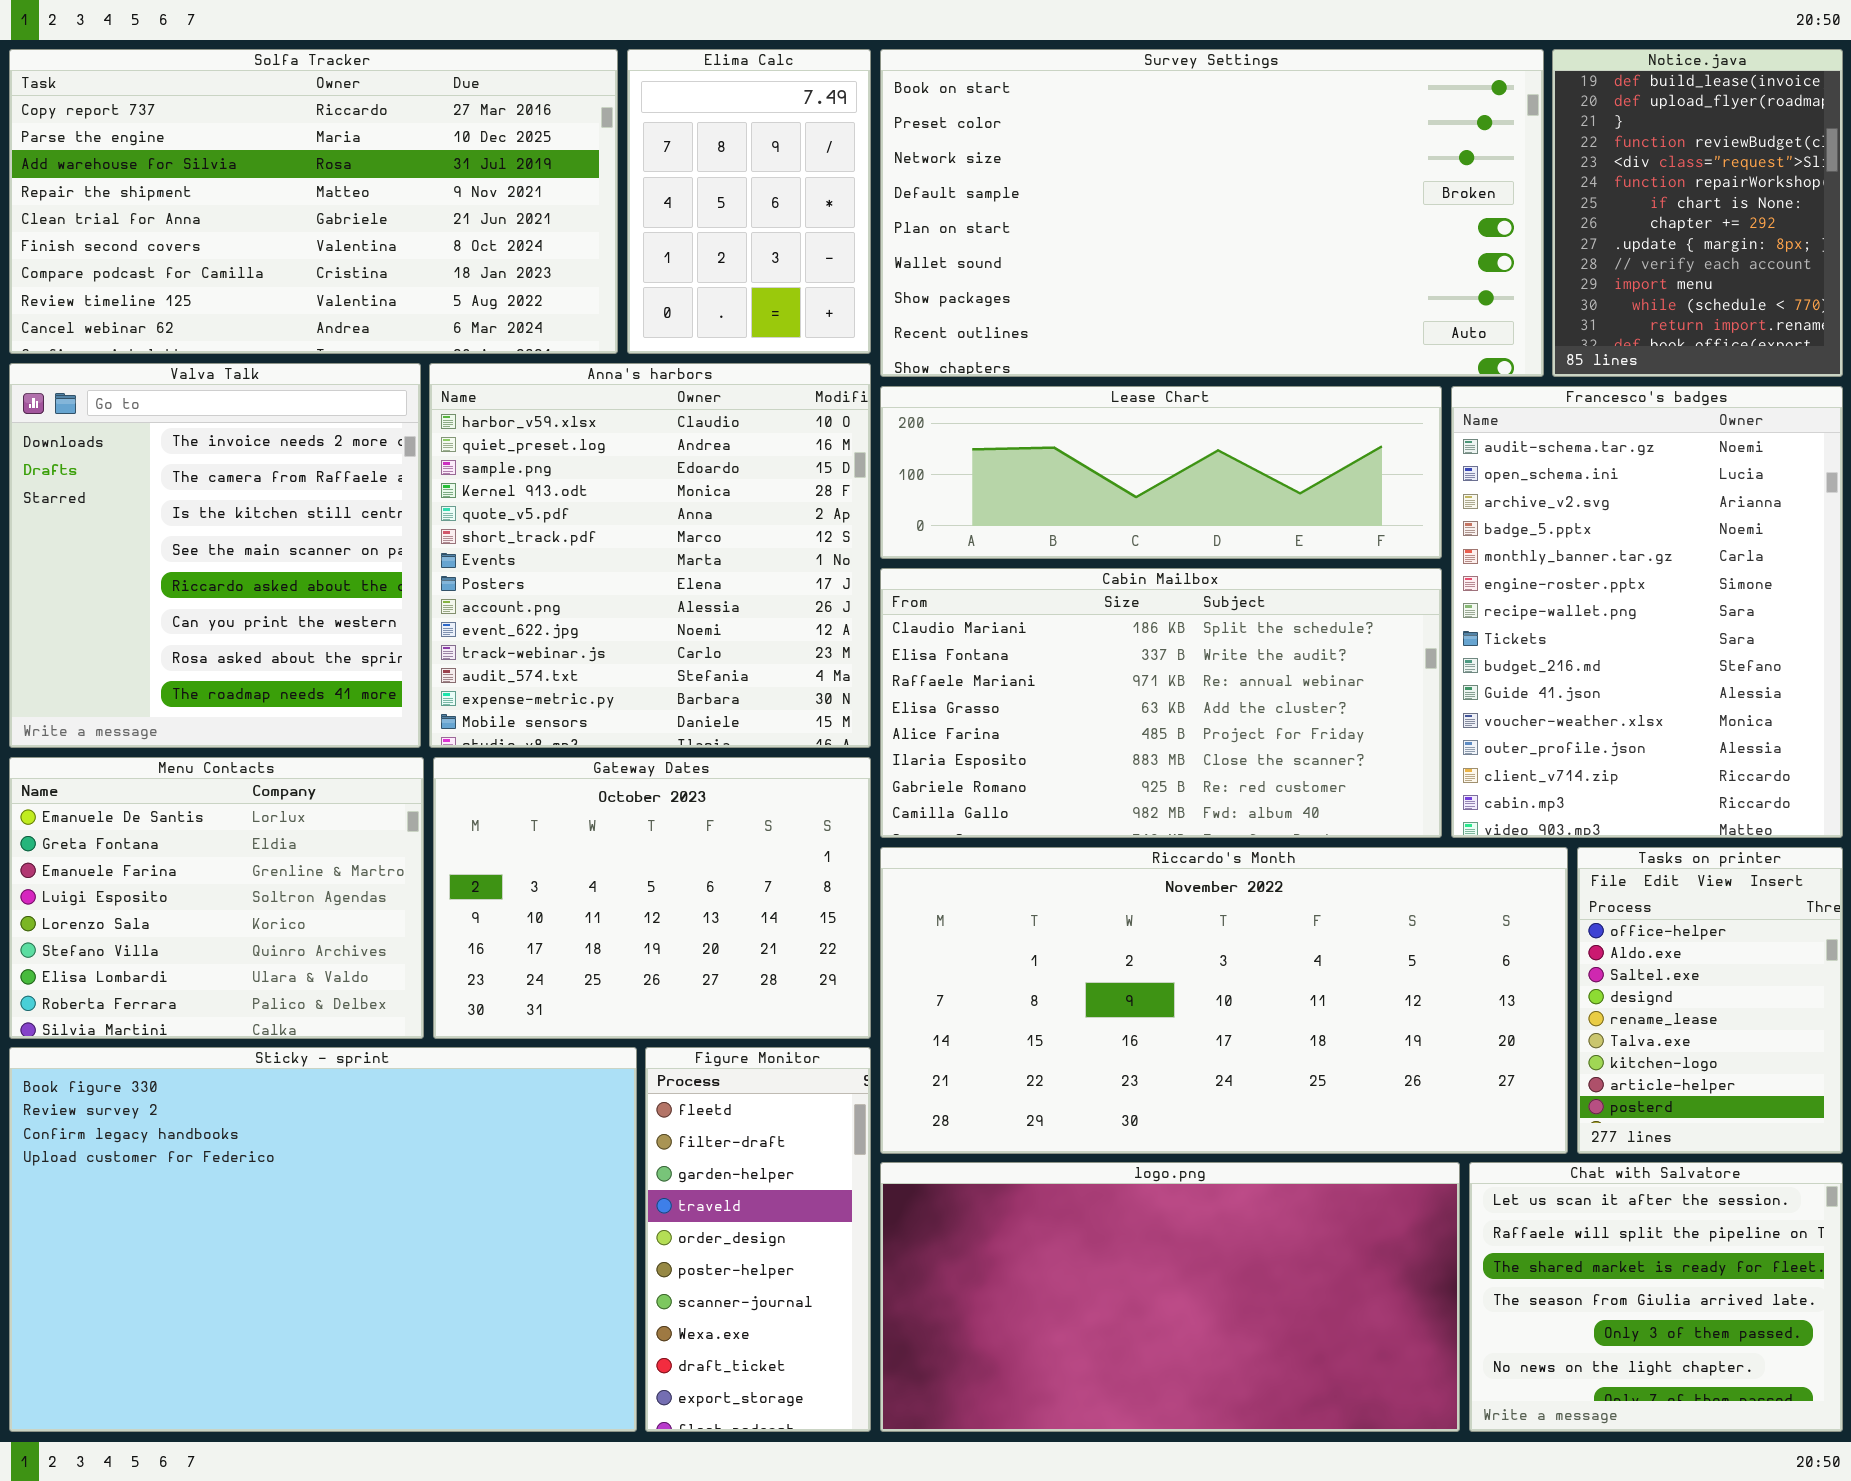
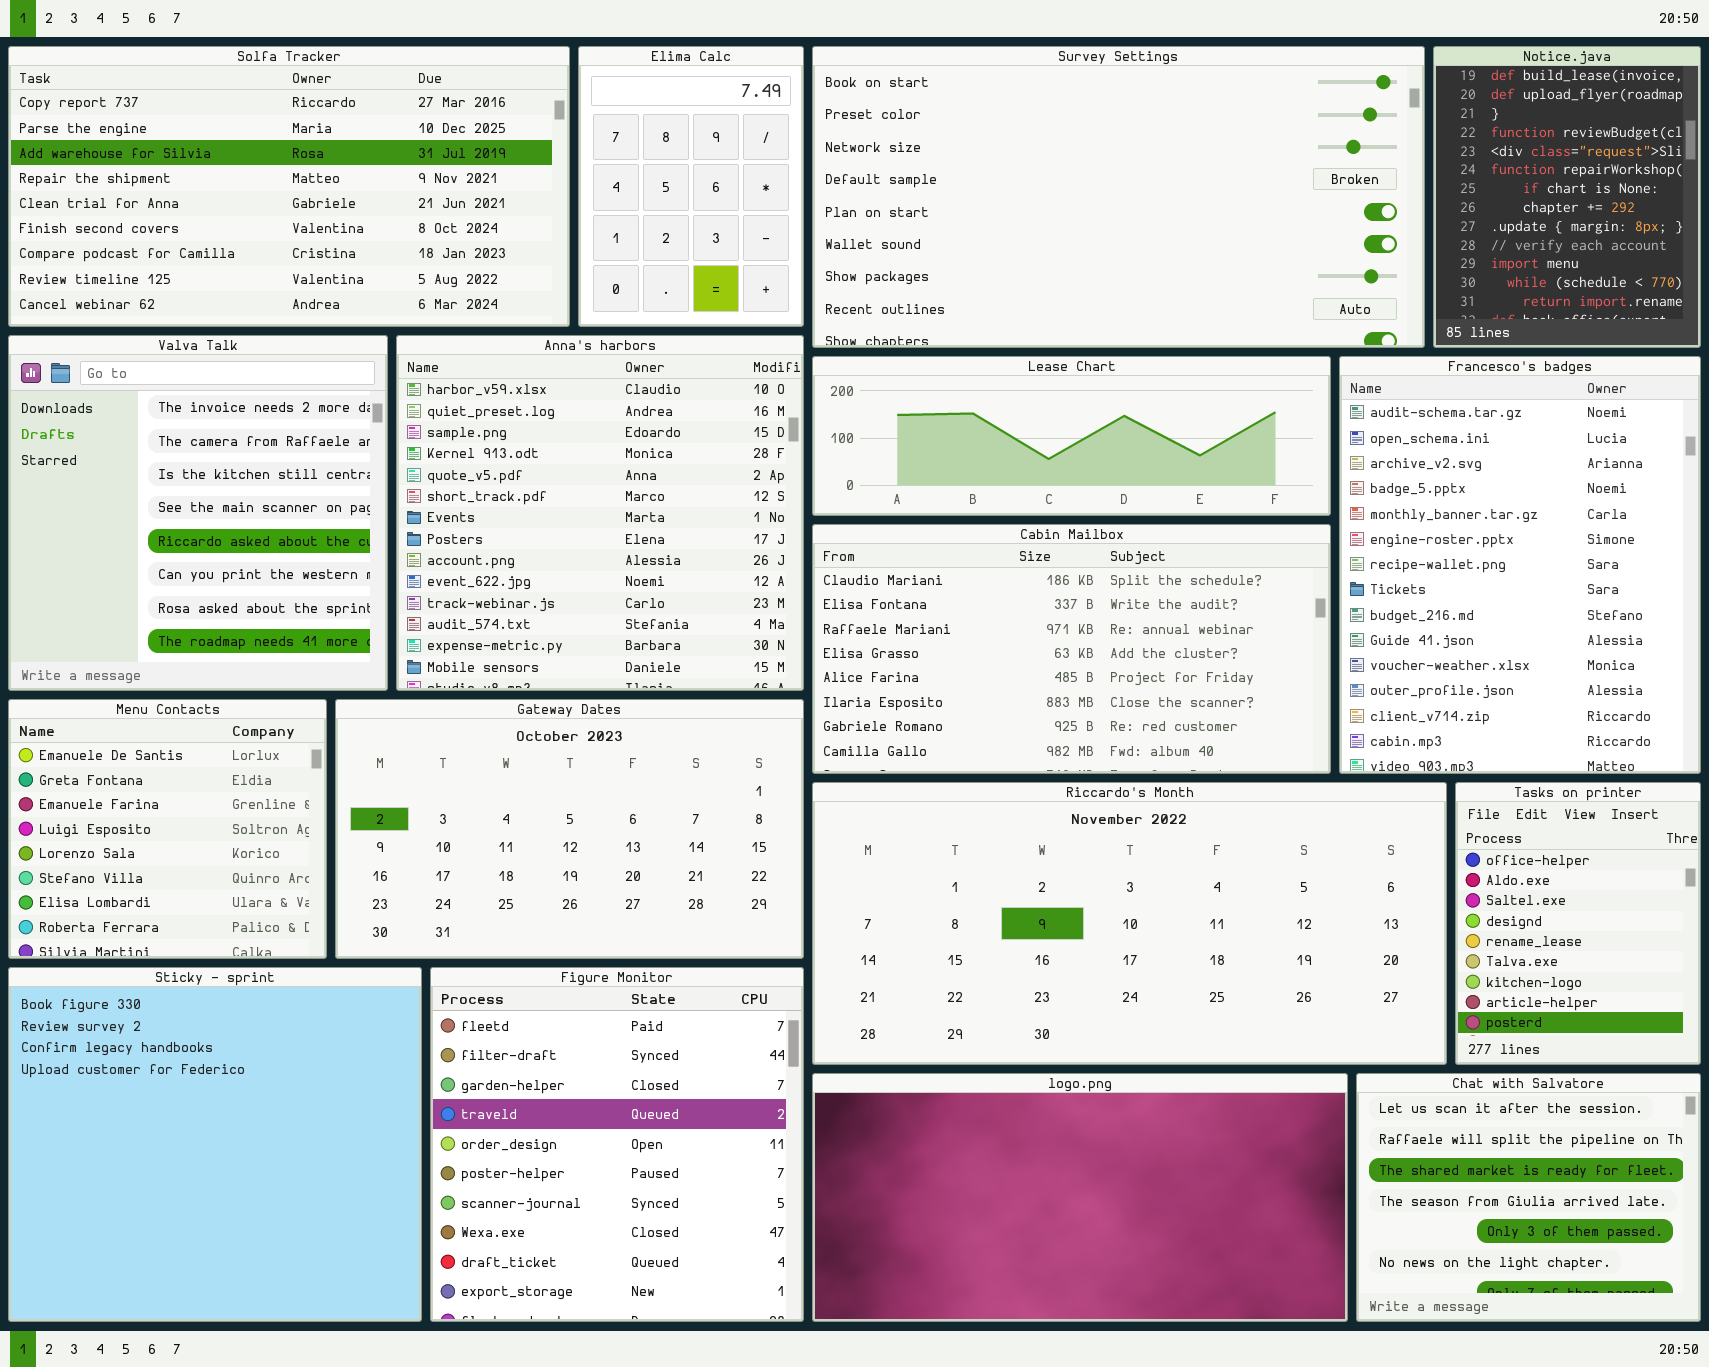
Menu Contacts: [9,757,424,1039] -> [8,699,327,959], resized
Gateway Dates: [433,757,871,1039] -> [335,699,804,959], resized
Sticky - sprint: [9,1047,637,1432] -> [8,967,422,1322], resized
Figure Monitor: [645,1047,871,1432] -> [430,967,804,1322], resized

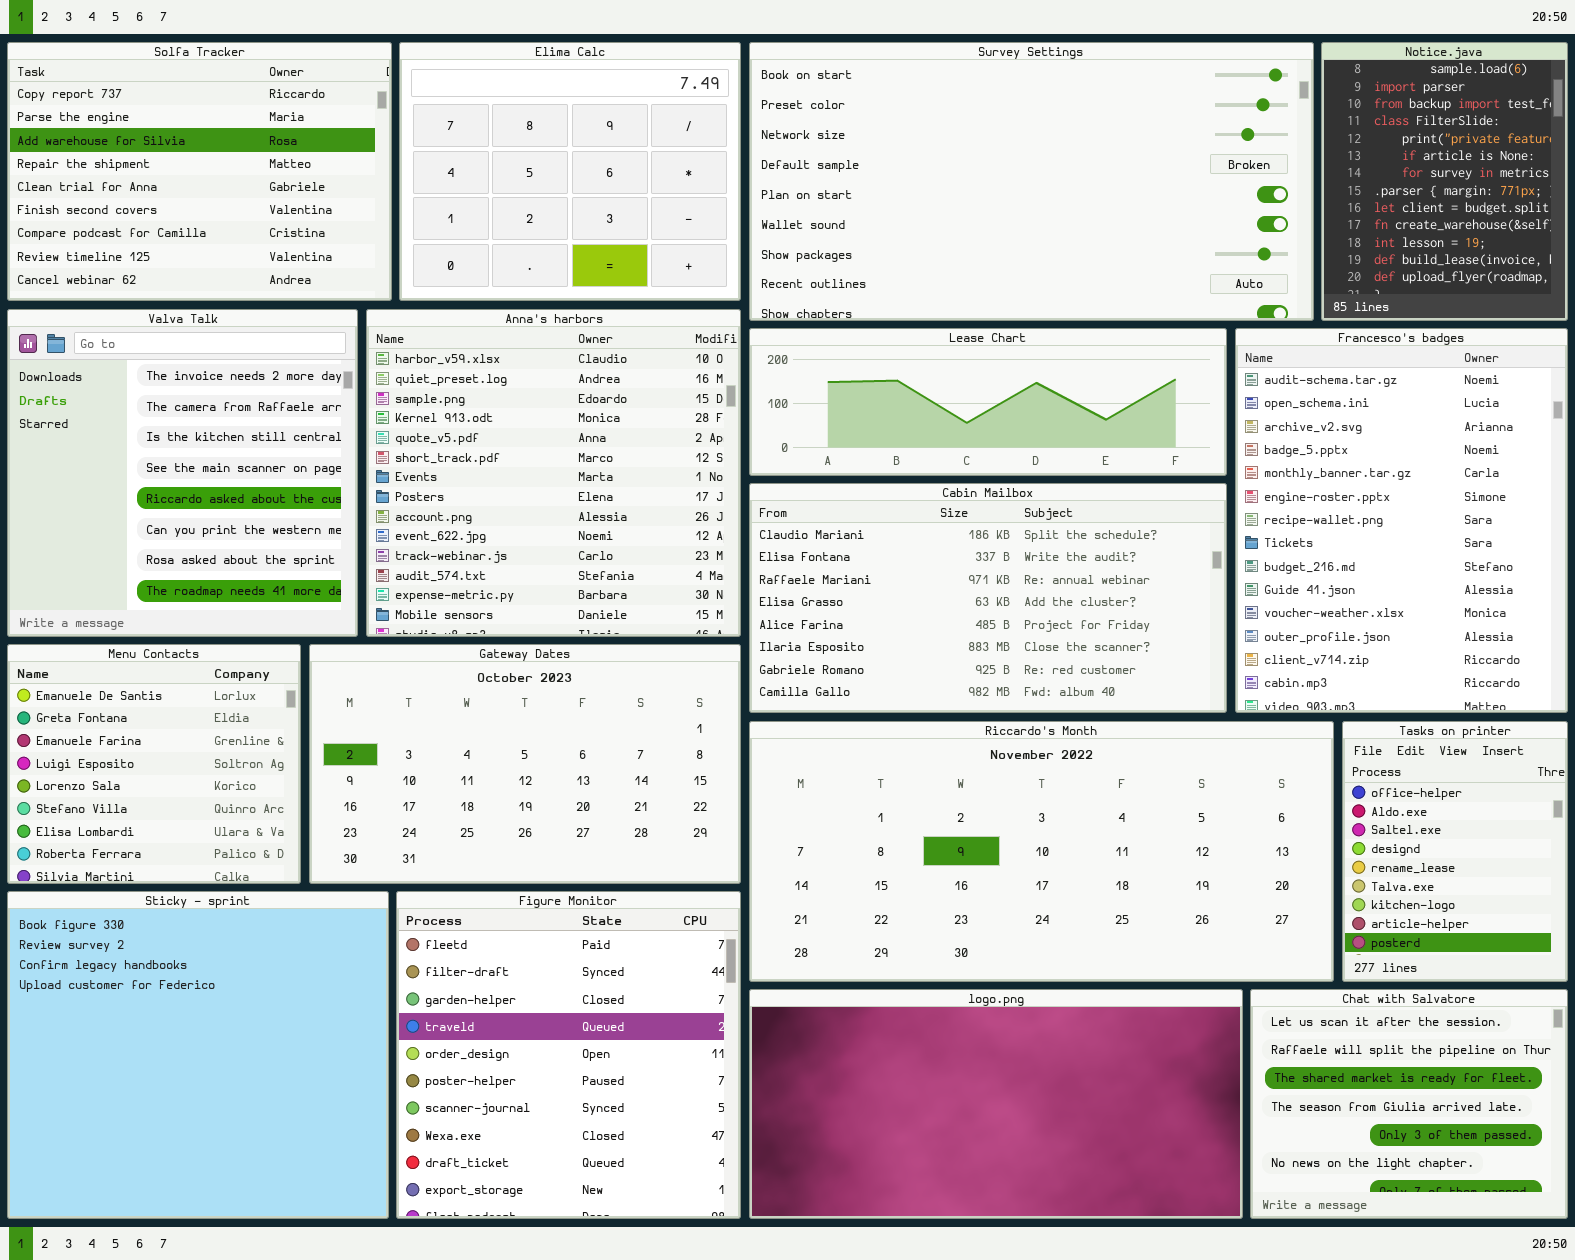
Solfa Tracker: [8,46,570,327] -> [7,42,392,301], resized
Elima Calc: [578,46,804,327] -> [399,42,741,301], resized
Notice.java: [1433,46,1701,348] -> [1321,42,1568,321], scrolled up 11 rows

